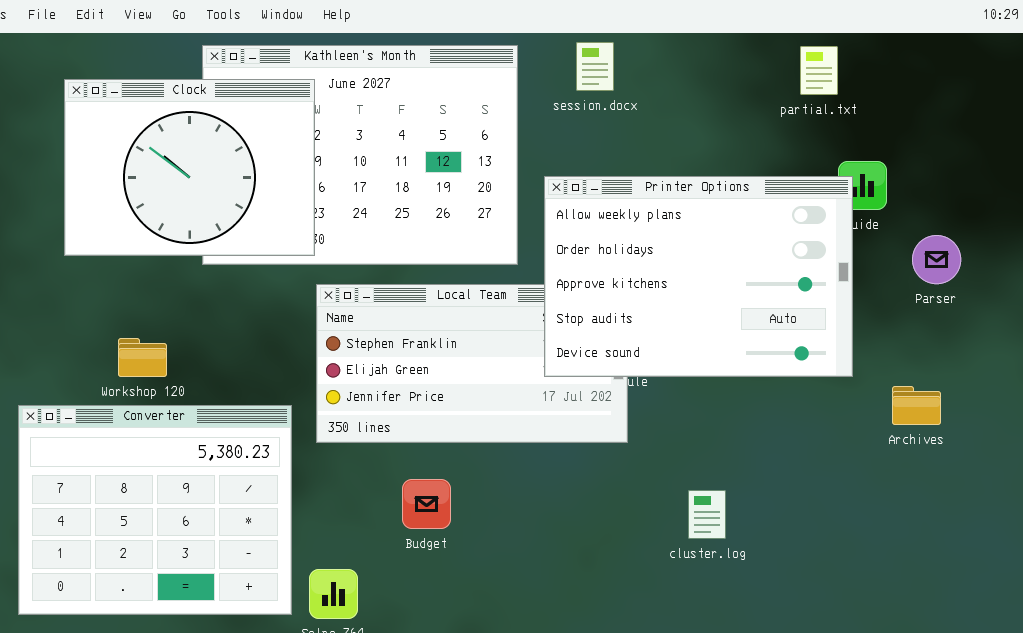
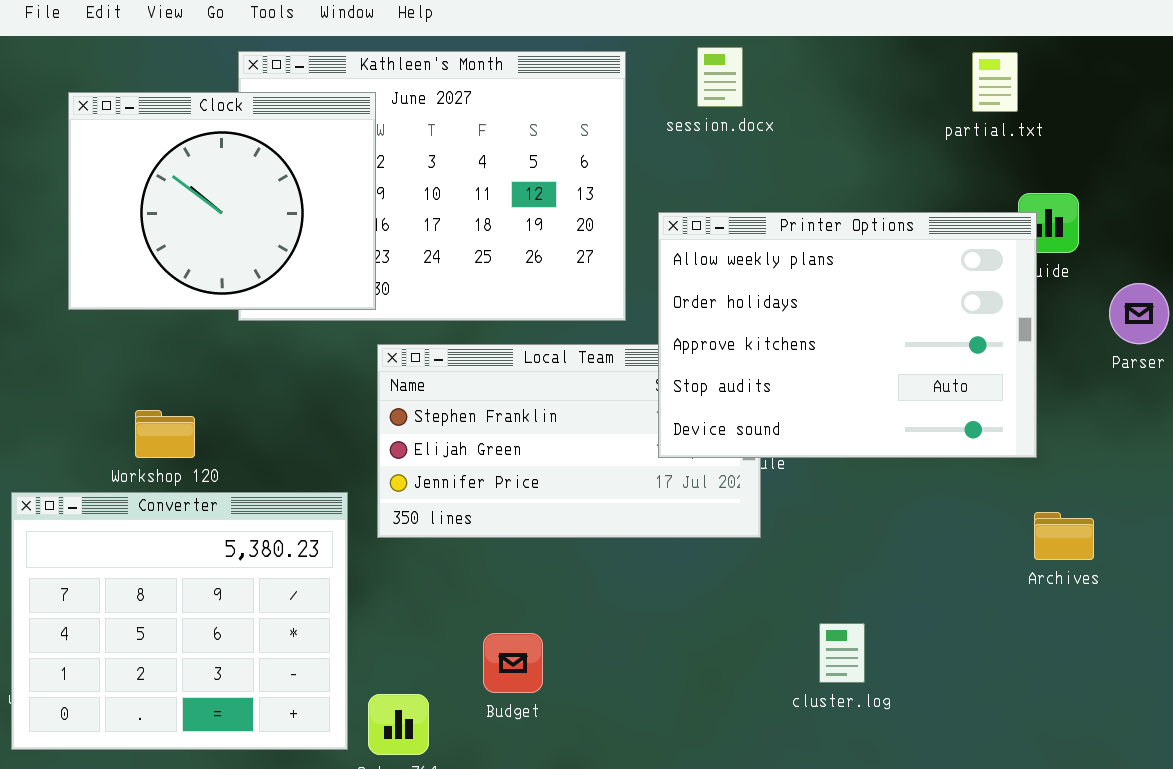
Archives: [892,386,941,425] -> [1034,512,1094,560], moved
Budget: [402,479,451,529] -> [483,633,543,693], moved
cluster.log: [688,490,726,539] -> [819,623,865,683], moved

